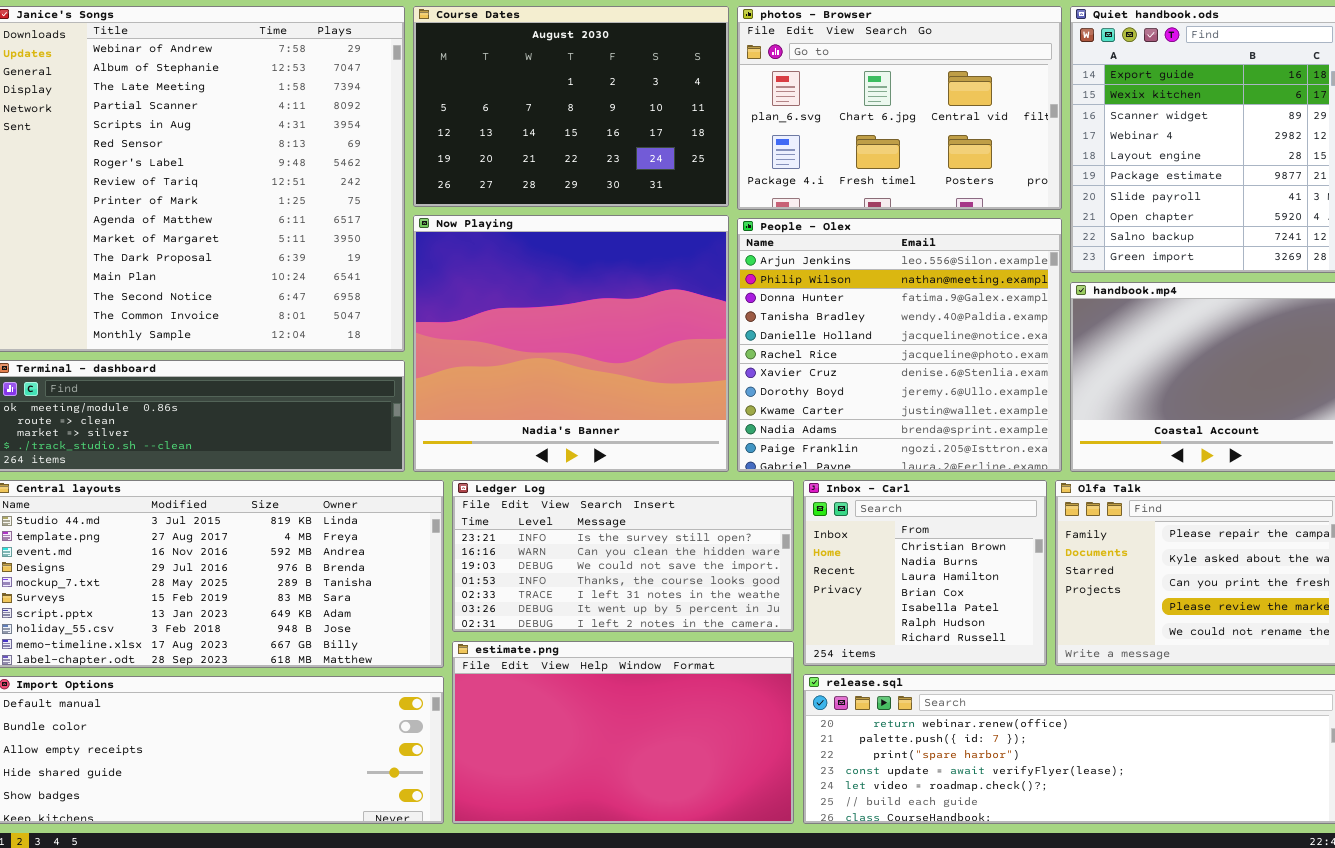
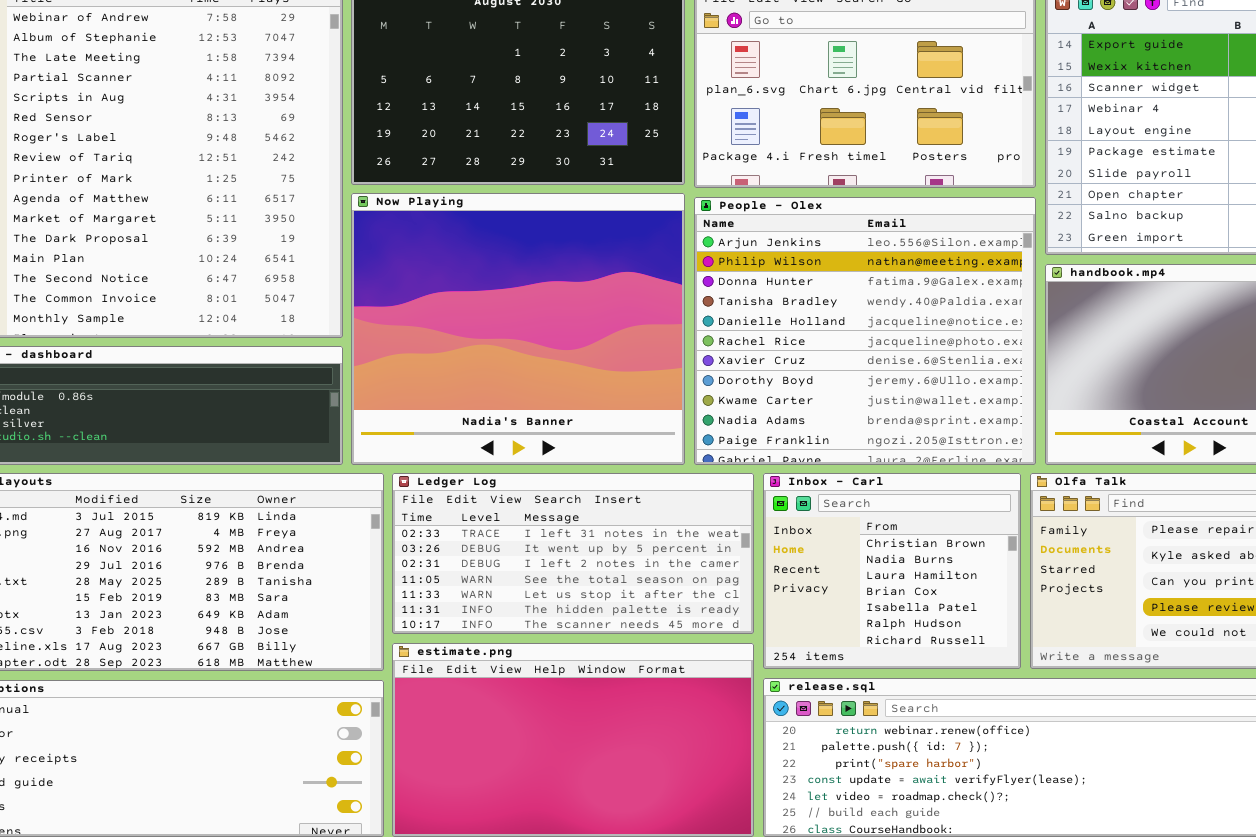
Ledger Log: [452,480,794,632] -> [392,473,754,634], scrolled down 4 rows

